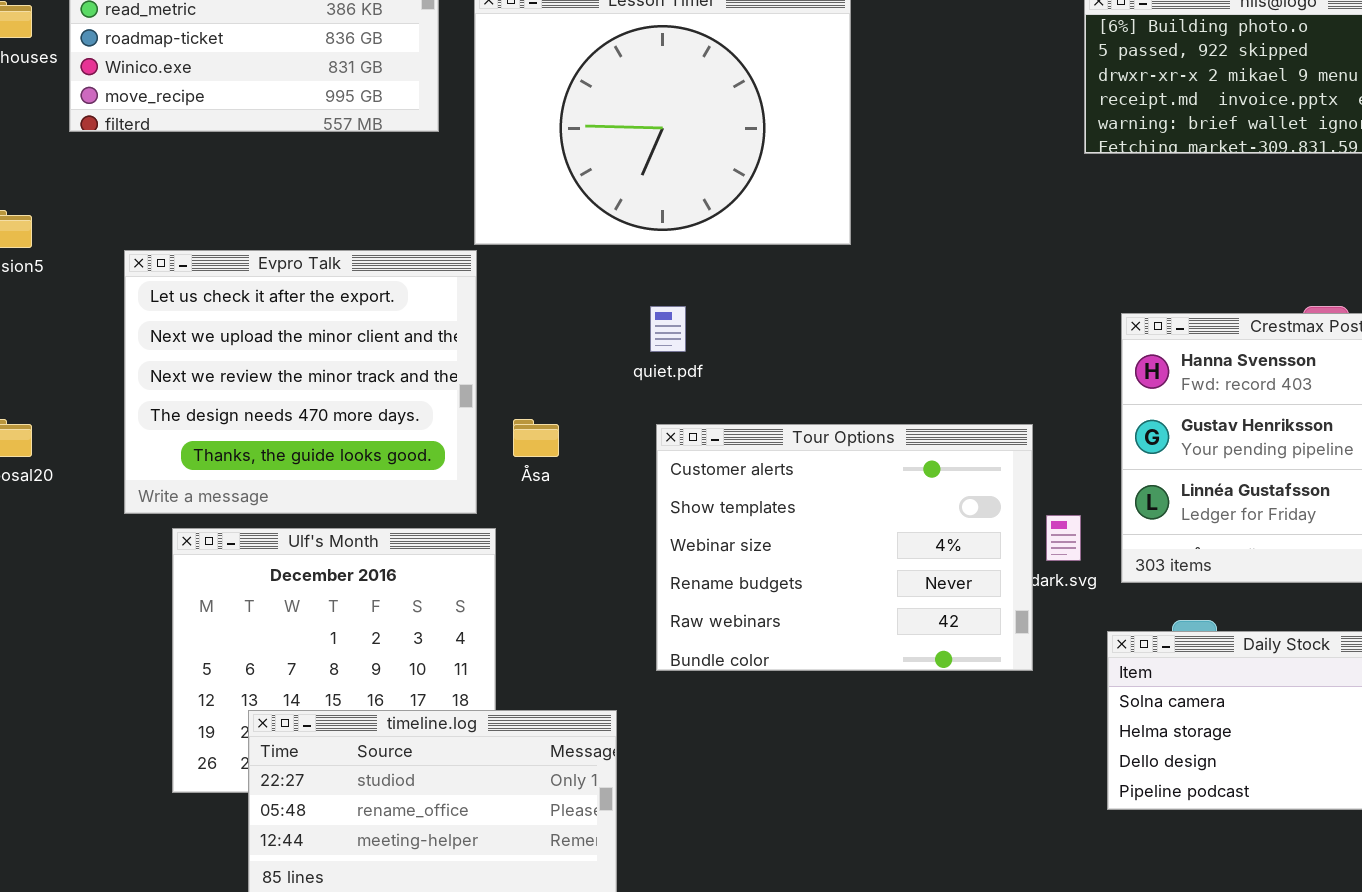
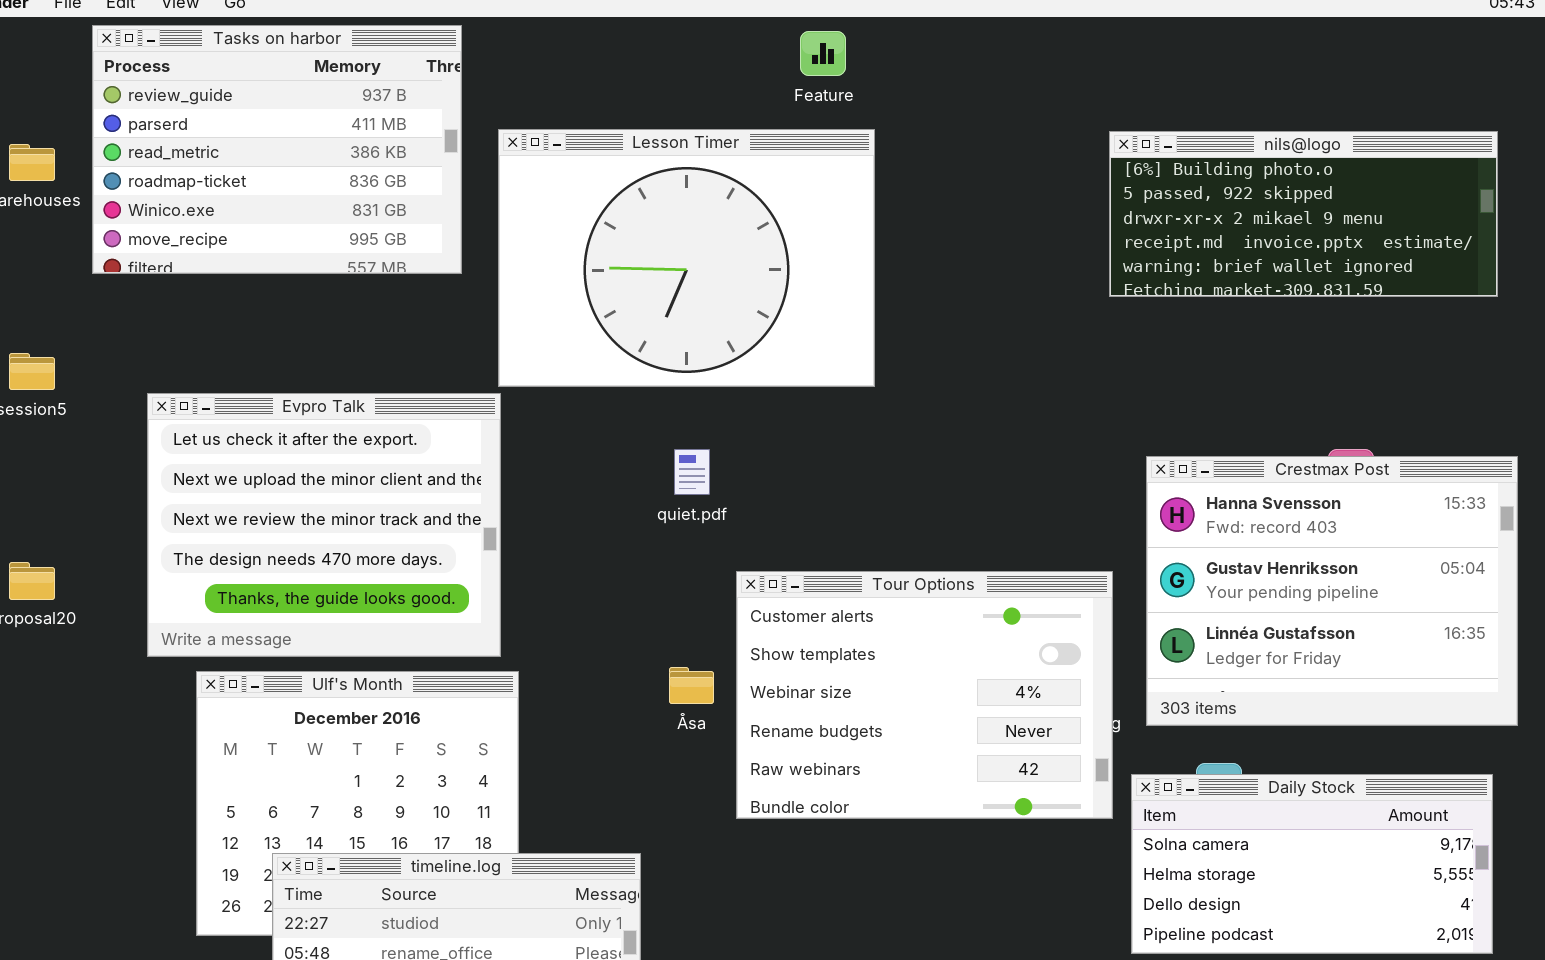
Åsa: [513,419,559,457] -> [669,667,714,704], moved
Tour Options: [656,424,1033,671] -> [736,571,1113,819], moved

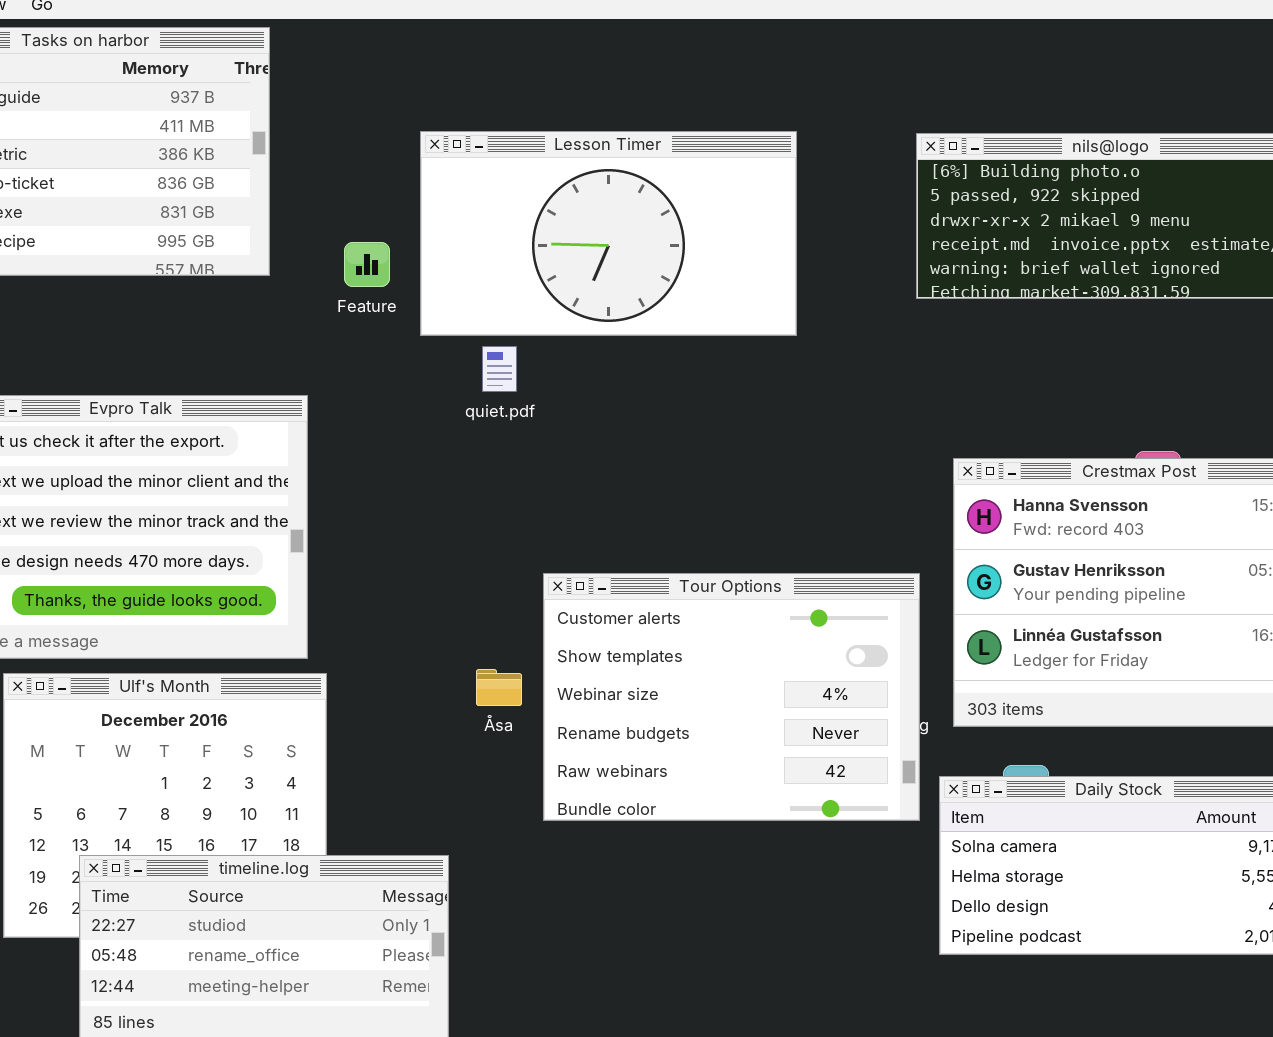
Feature: [800,31,846,76] -> [344,242,390,287], moved
Lesson Timer: [498,129,875,387] -> [420,131,797,336], moved, resized
quiet.pdf: [674,449,710,495] -> [482,346,517,392], moved

